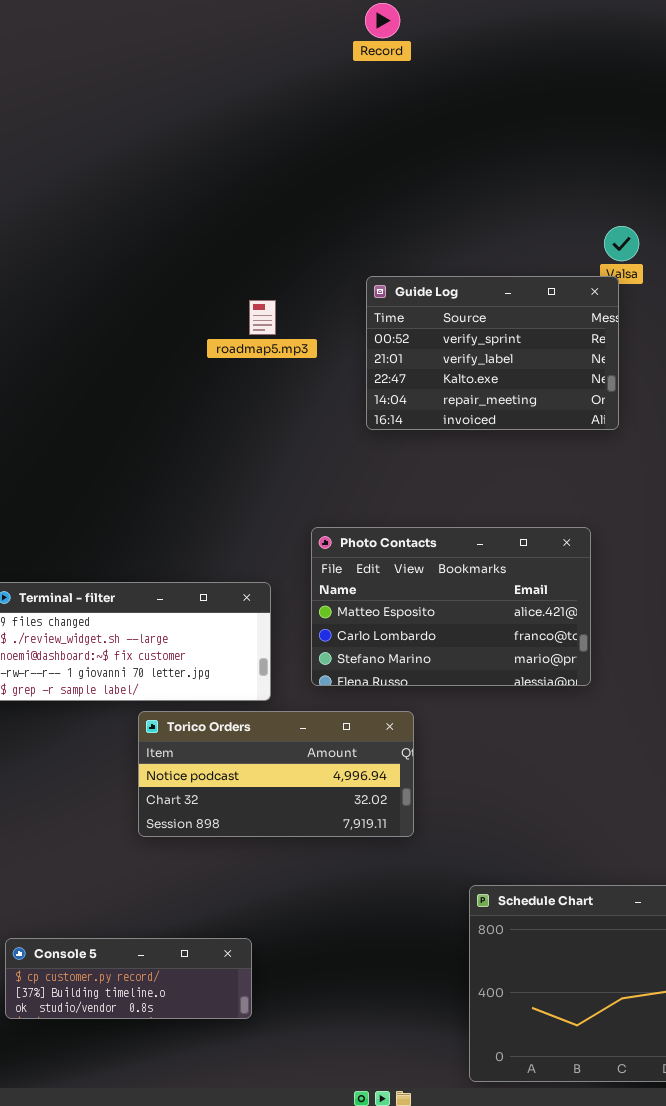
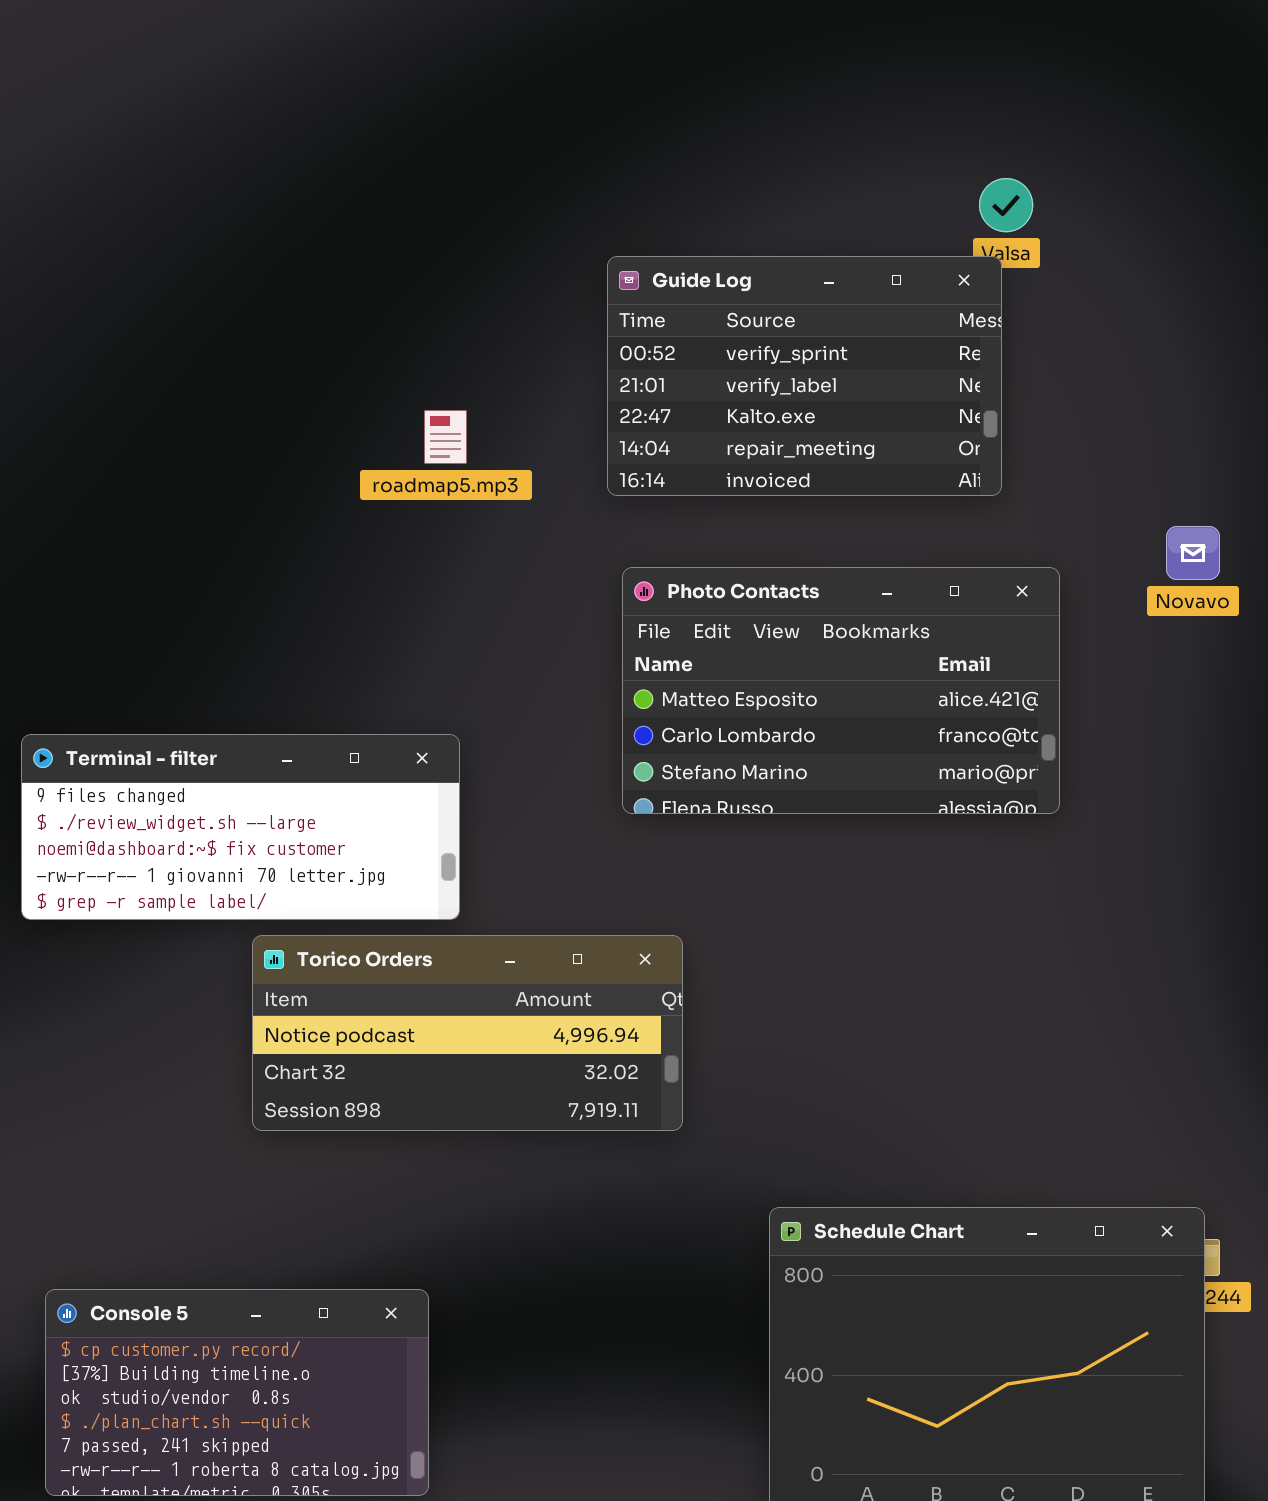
roadmap5.mp3: [249,300,276,335] -> [424,410,467,464], moved
Photo Contacts: [311,527,591,686] -> [622,567,1060,814], moved
Console 5: [5,938,252,1019] -> [45,1289,429,1496], resized

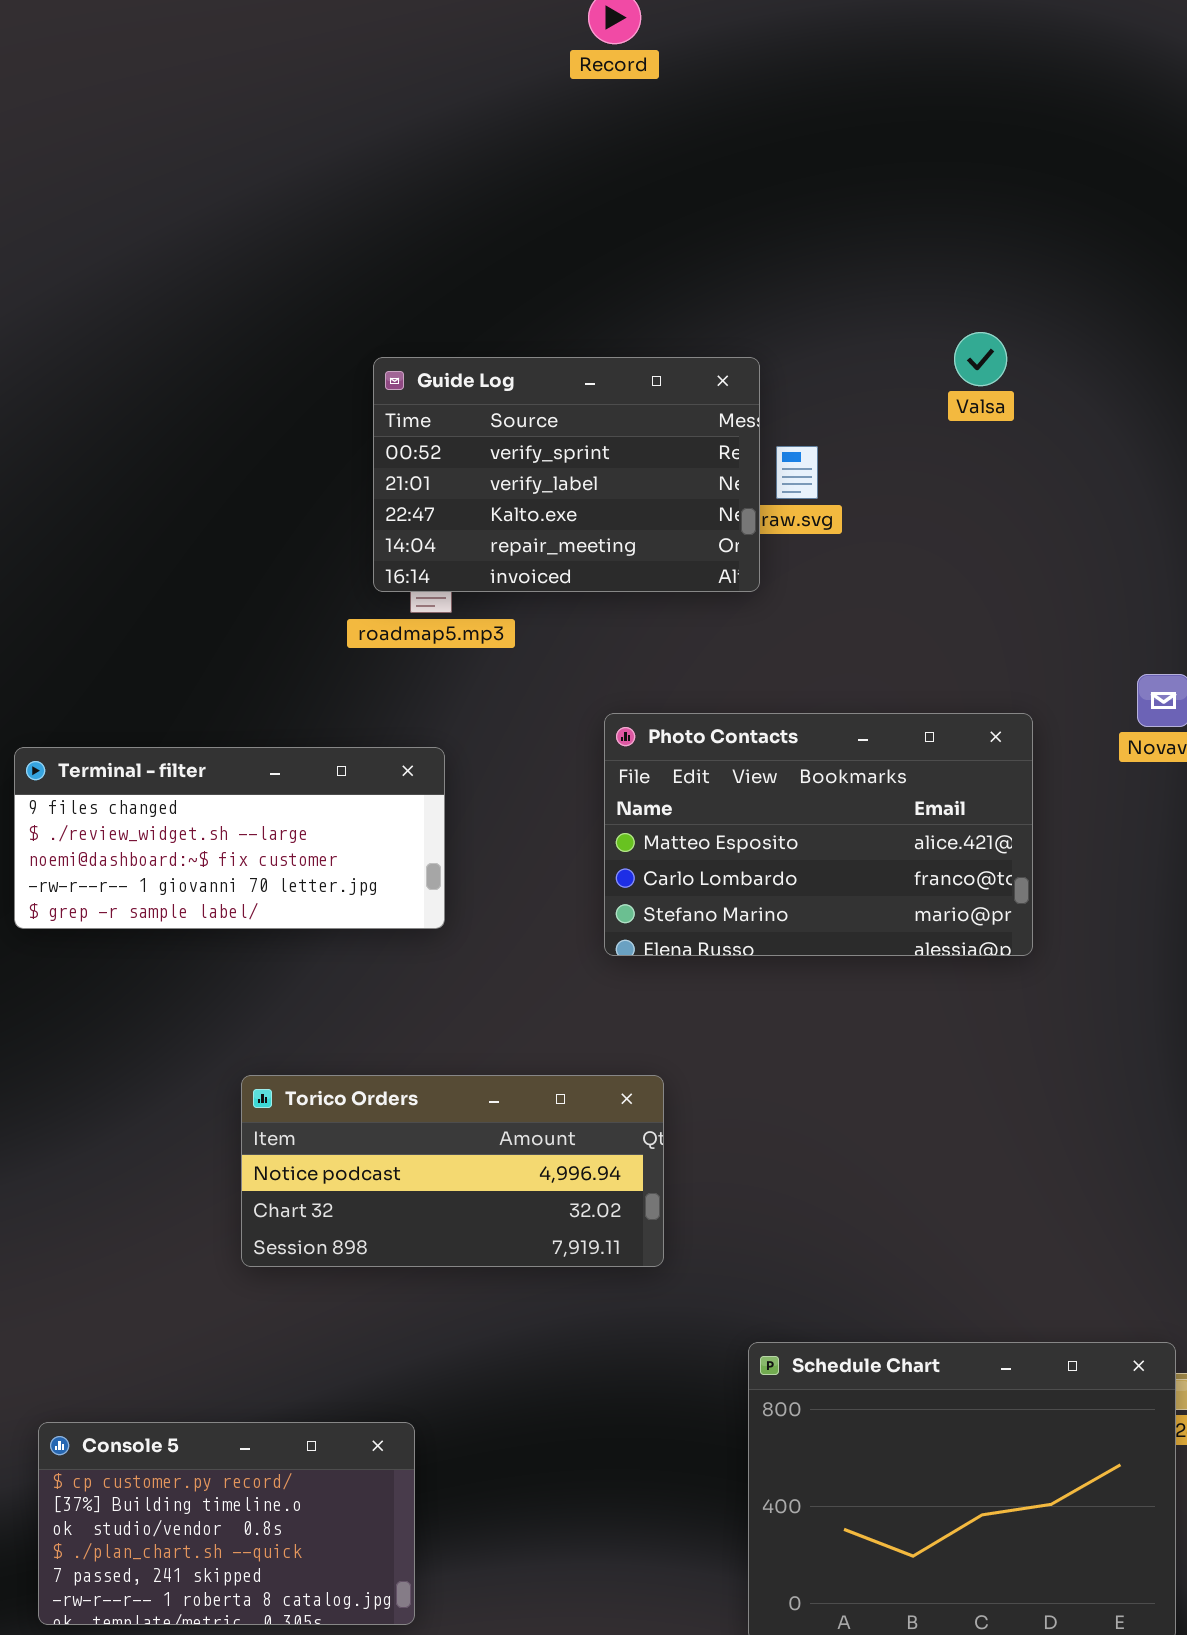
Guide Log: [607,256,1002,496] -> [373,357,760,592], moved
Terminal - filter: [21,734,460,920] -> [14,747,445,929], moved

